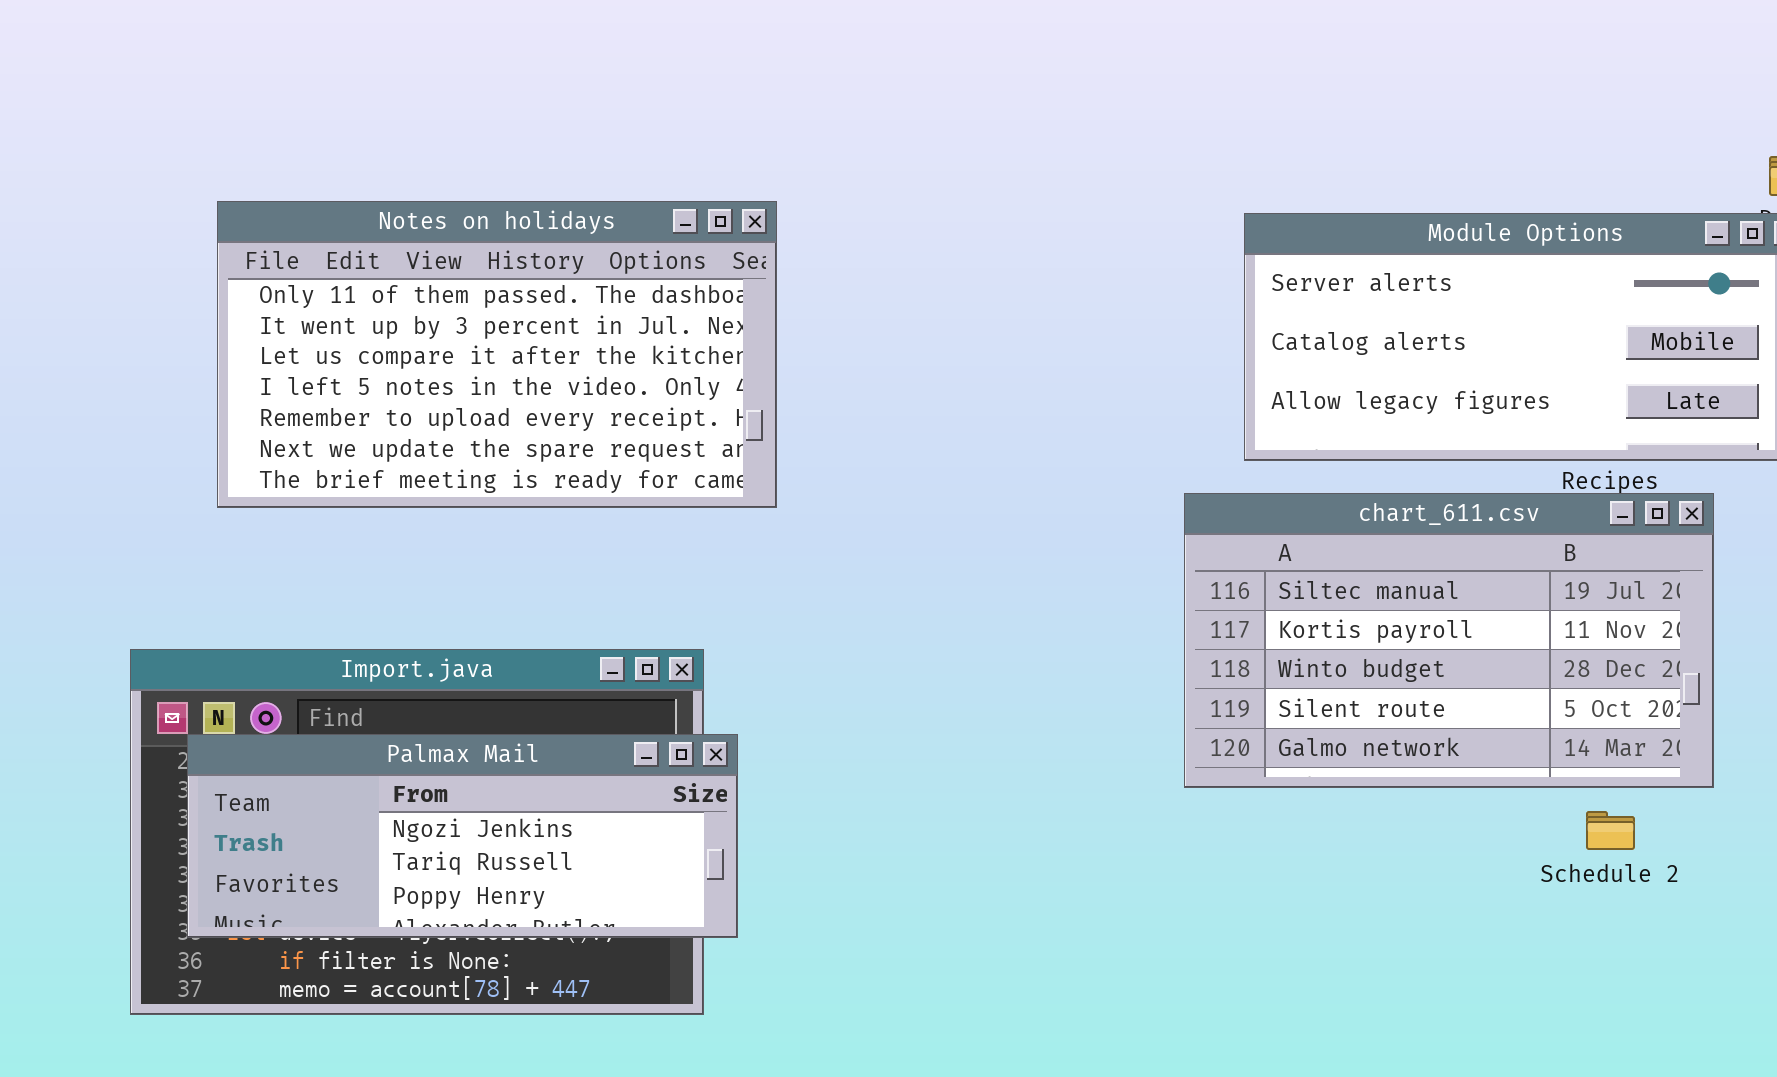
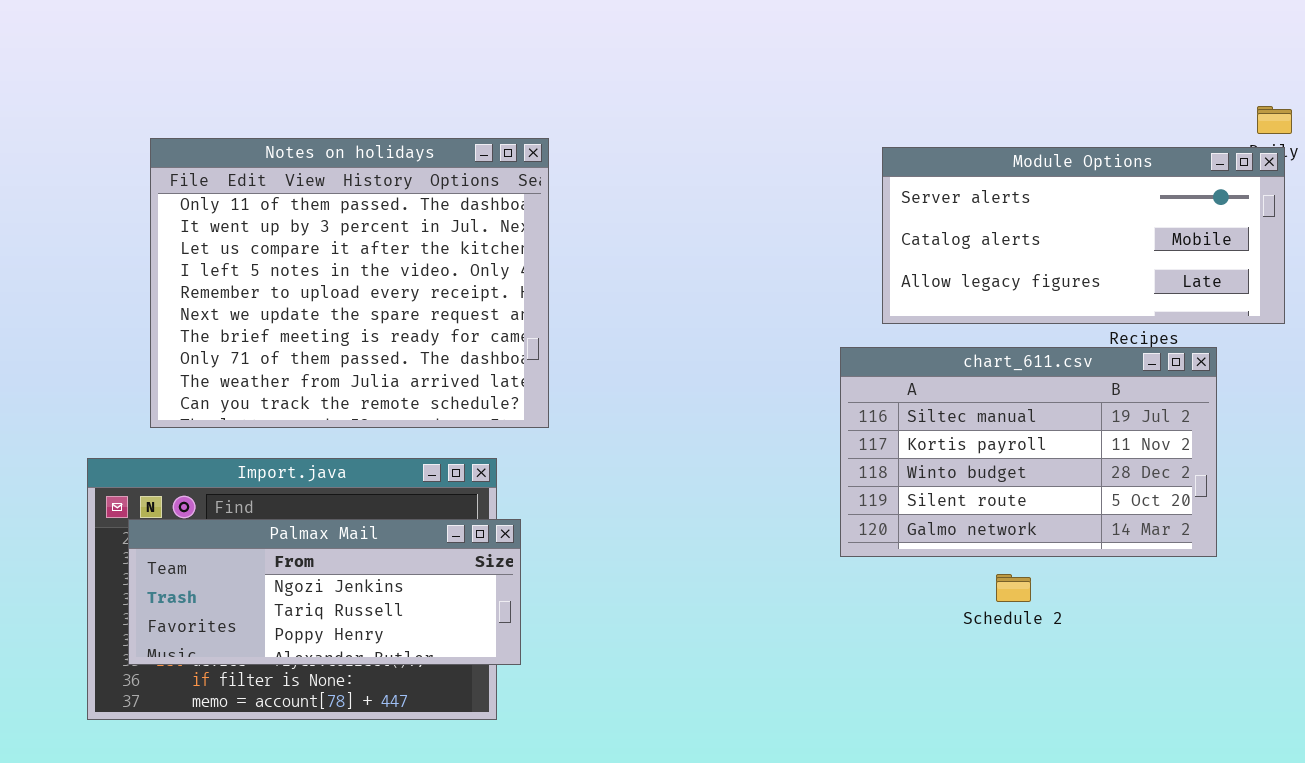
Notes on holidays: [217,201,777,508] -> [150,138,549,428], resized
Schedule 2: [1586,811,1635,850] -> [996,574,1031,602], moved

